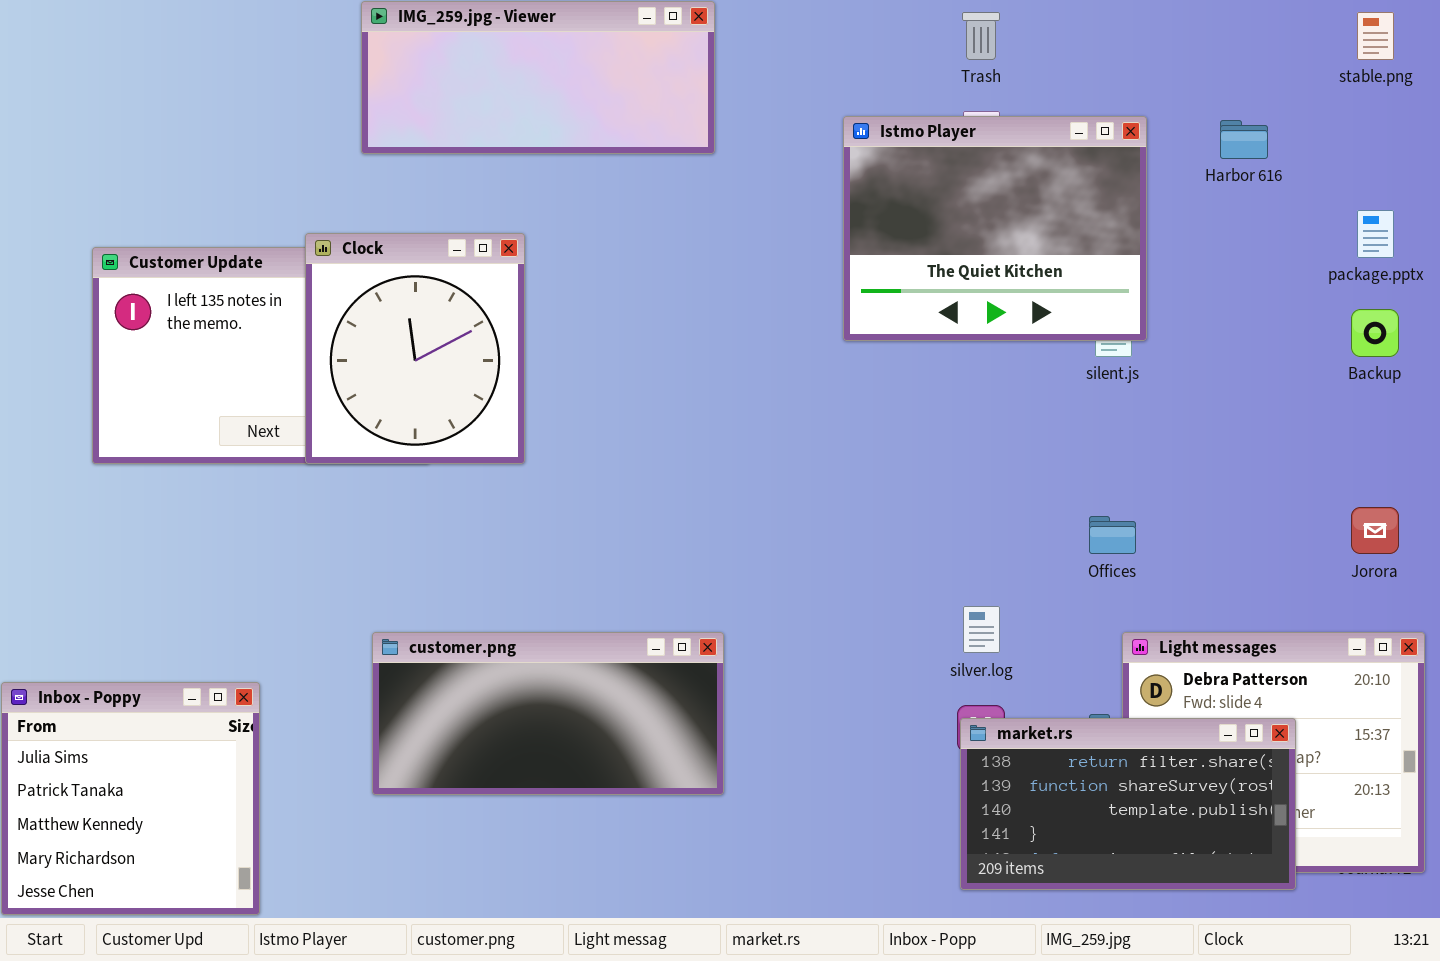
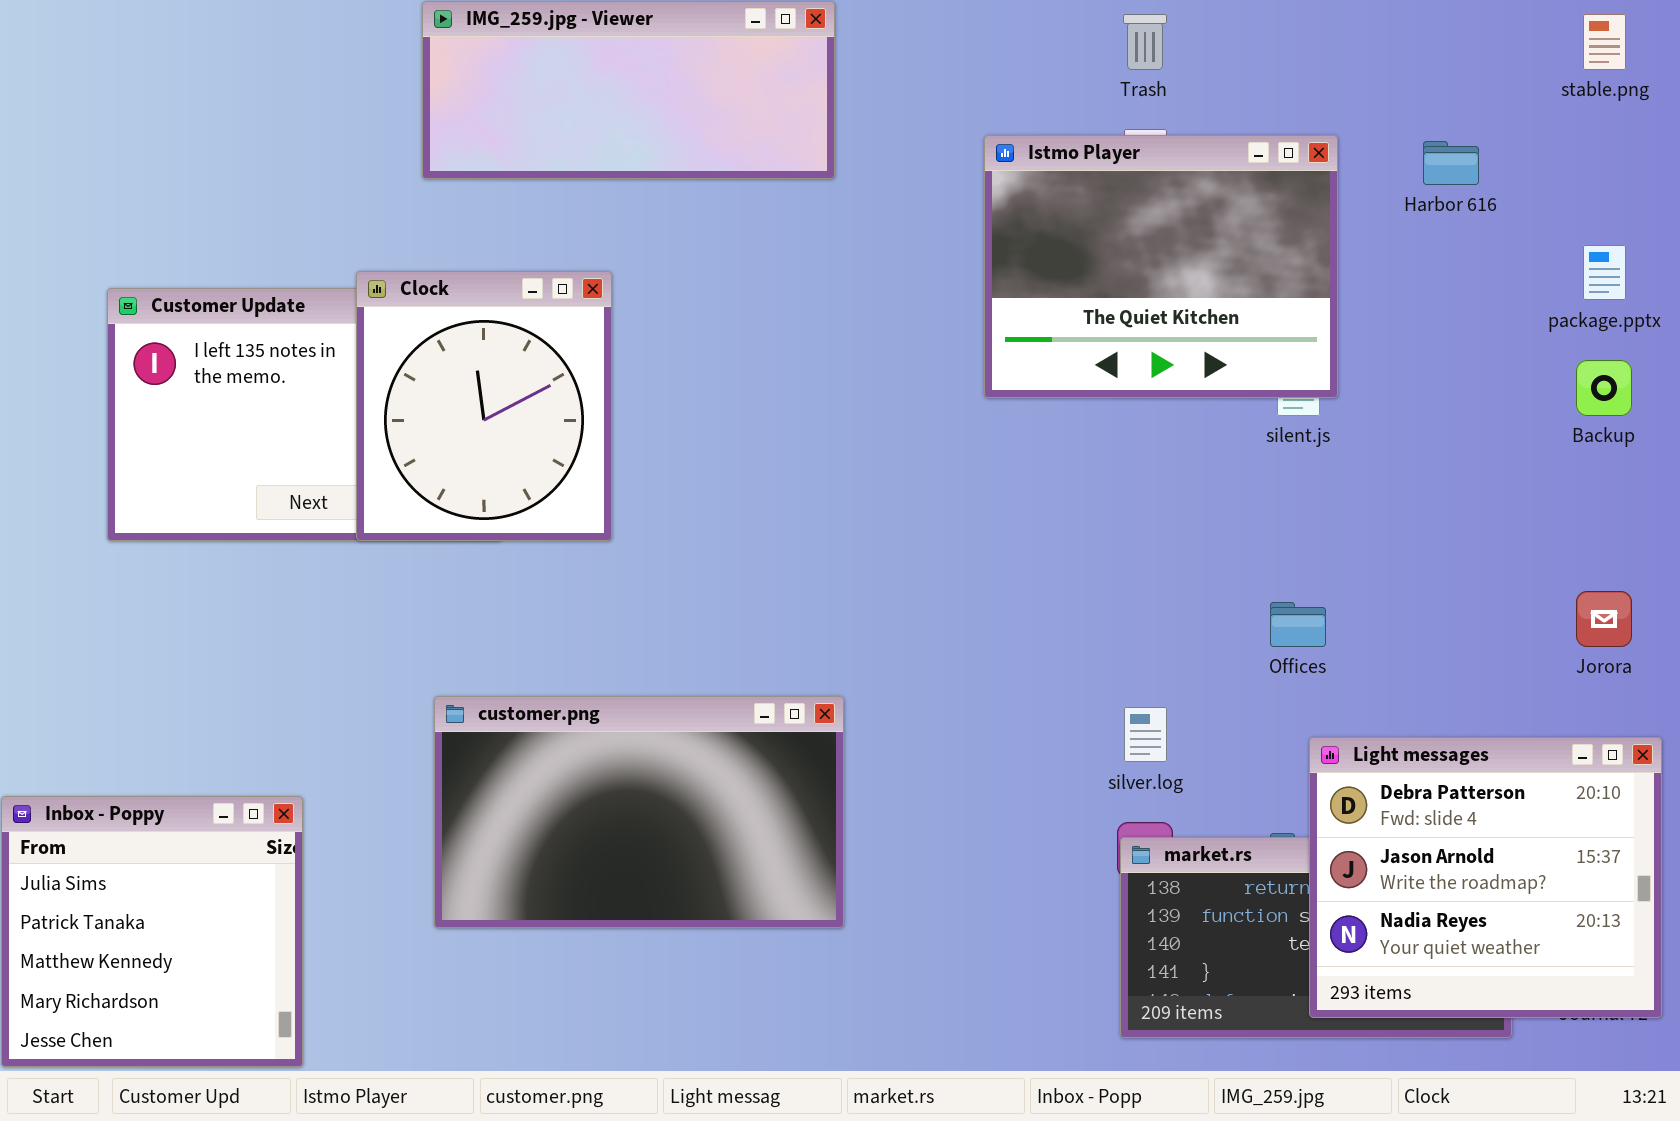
customer.png: [372,632,724,795] -> [434,696,844,928], resized
Light messages: [1122,632,1425,873] -> [1309,737,1662,1018], raised

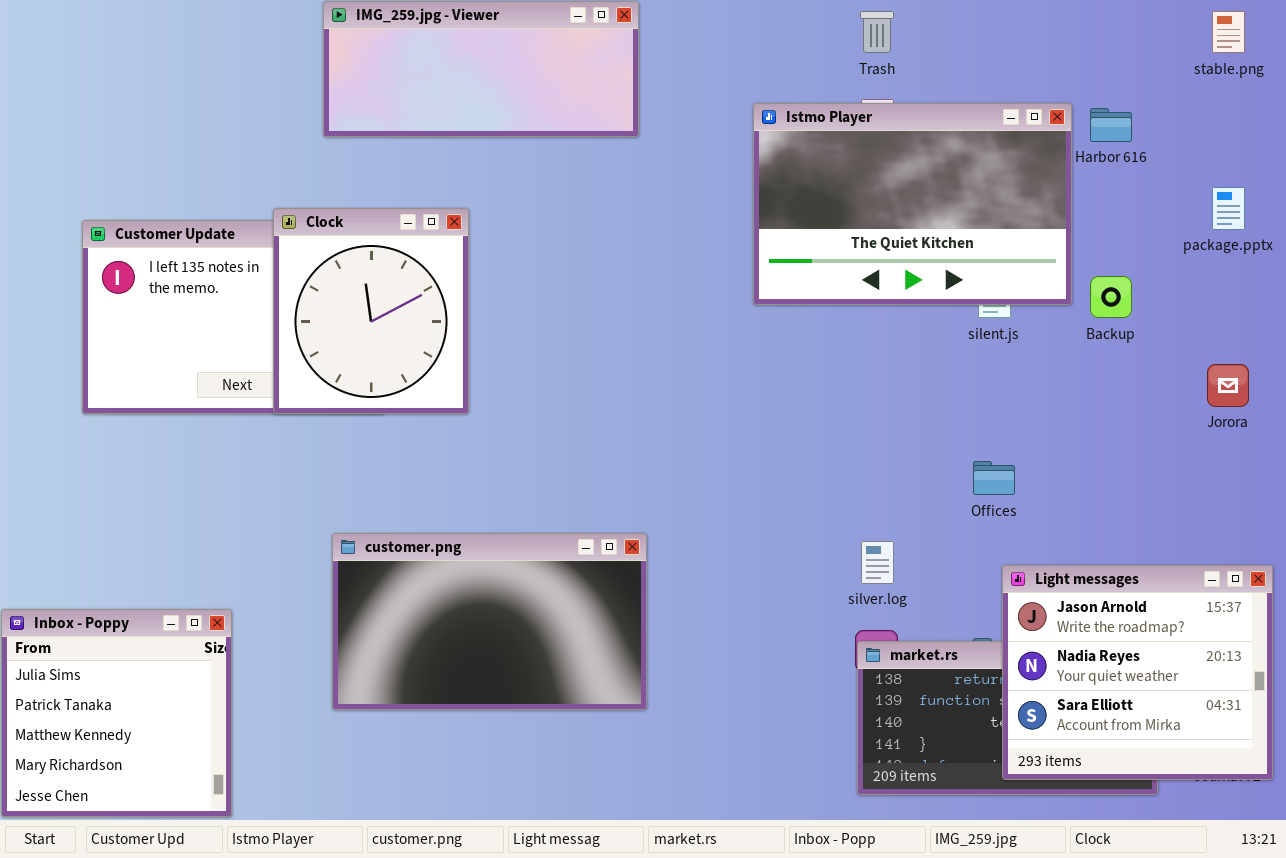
Istmo Player: [984,135,1338,398] -> [753,103,1072,305], resized
Backup: [1576,360,1632,416] -> [1090,276,1132,318], moved
Jorora: [1576,591,1632,647] -> [1207,364,1249,407], moved
Light messages: [1309,737,1662,1018] -> [1002,565,1273,780], scrolled down 1 row

